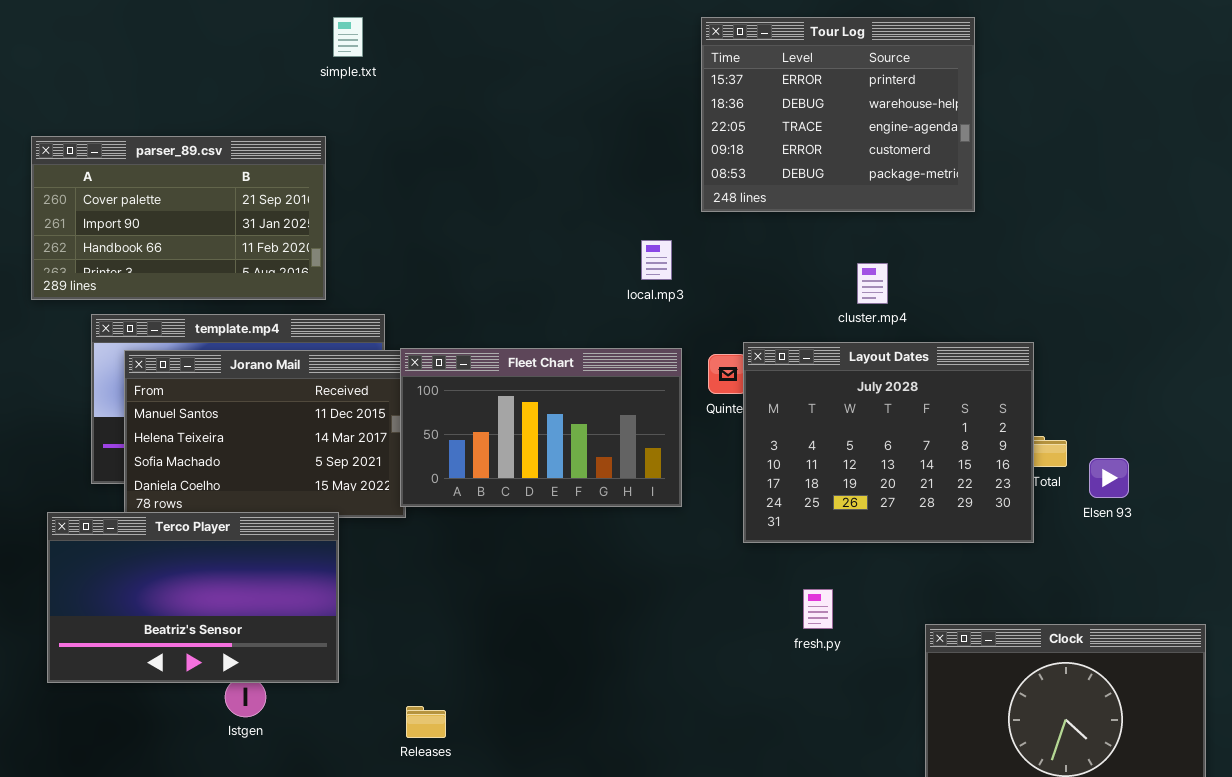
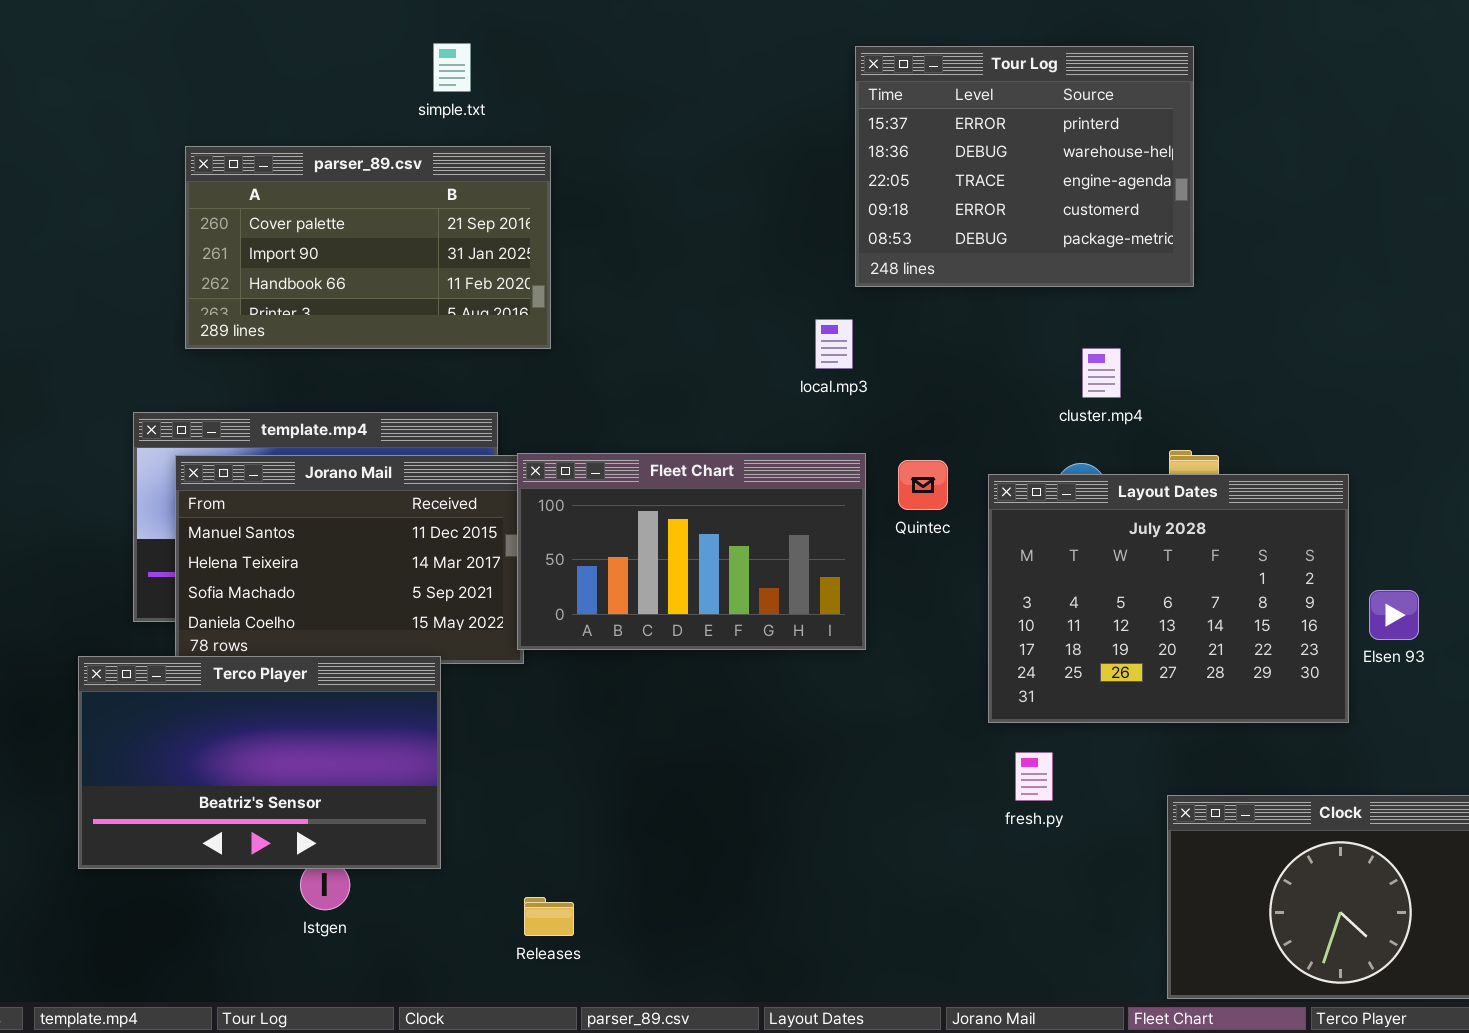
Tour Log: [701,17,975,212] -> [855,46,1194,287], moved
parser_89.csv: [31,136,326,300] -> [185,146,551,349], moved
Layout Dates: [743,342,1034,543] -> [988,474,1349,723], moved

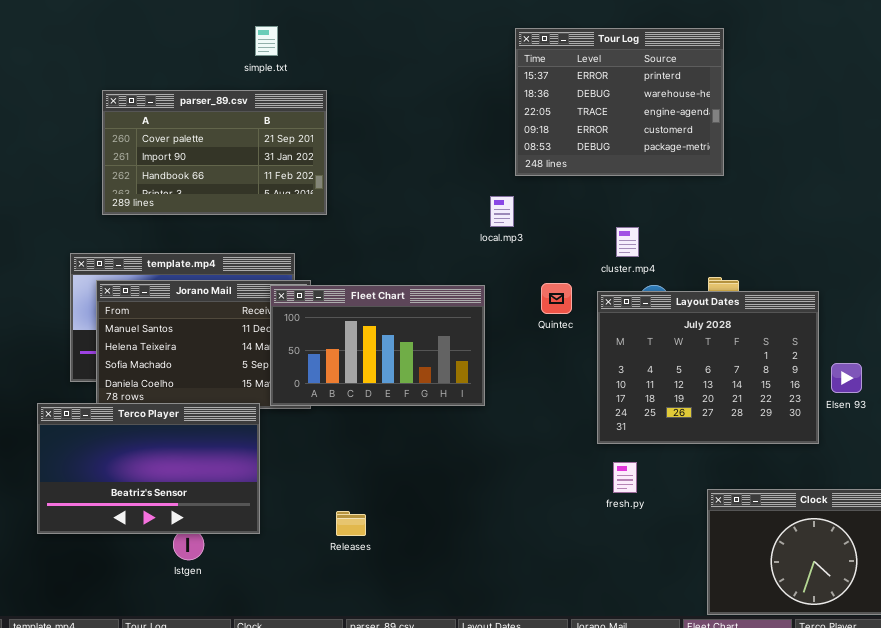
cluster.mp4: [1082,348,1121,398] -> [616,227,639,257], moved
Fleet Chart: [517,453,866,650] -> [270,285,485,406], moved
Releases: [524,897,574,936] -> [336,511,366,536], moved

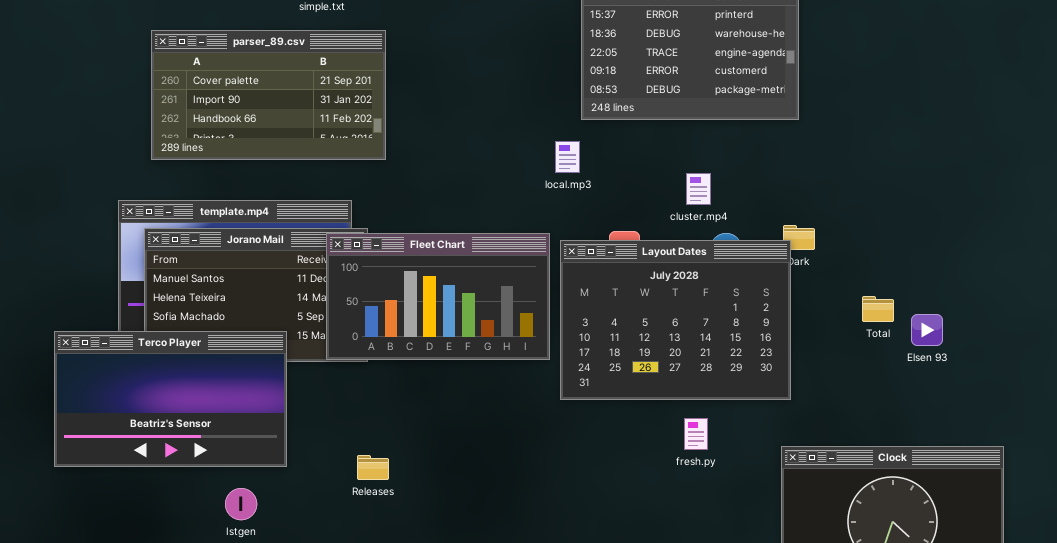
Layout Dates: [597,291,819,444] -> [560,240,791,400], moved
Terco Player: [37,403,260,534] -> [54,331,287,467], moved
Releases: [336,511,366,536] -> [357,455,389,480], moved

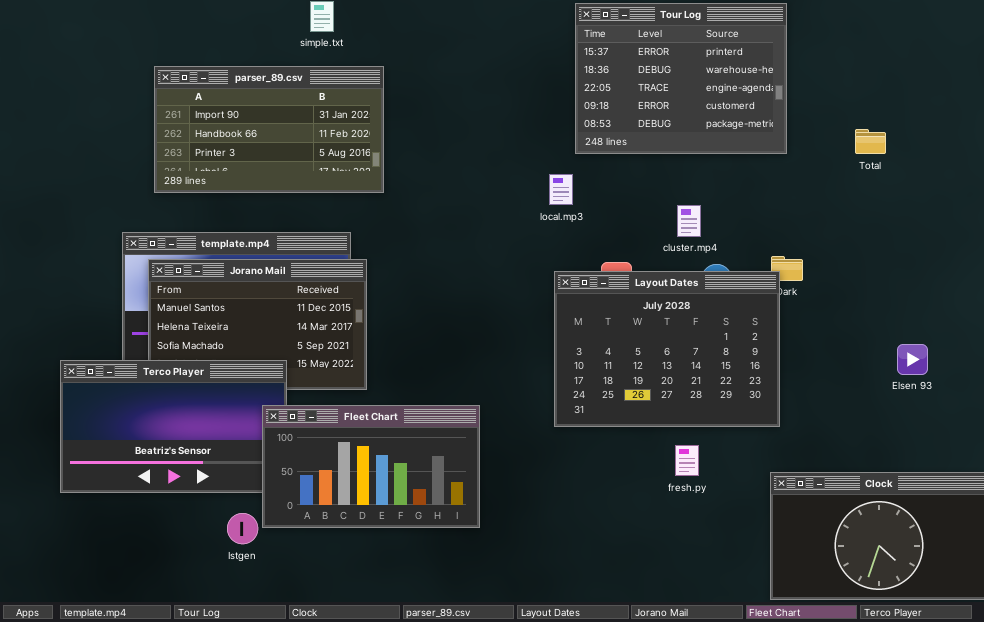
parser_89.csv: [151,30,386,160] -> [154,66,384,193], scrolled down 1 row
Fleet Chart: [326,233,550,360] -> [262,405,480,528], moved
Total: [862,296,894,322] -> [855,129,886,154], moved

